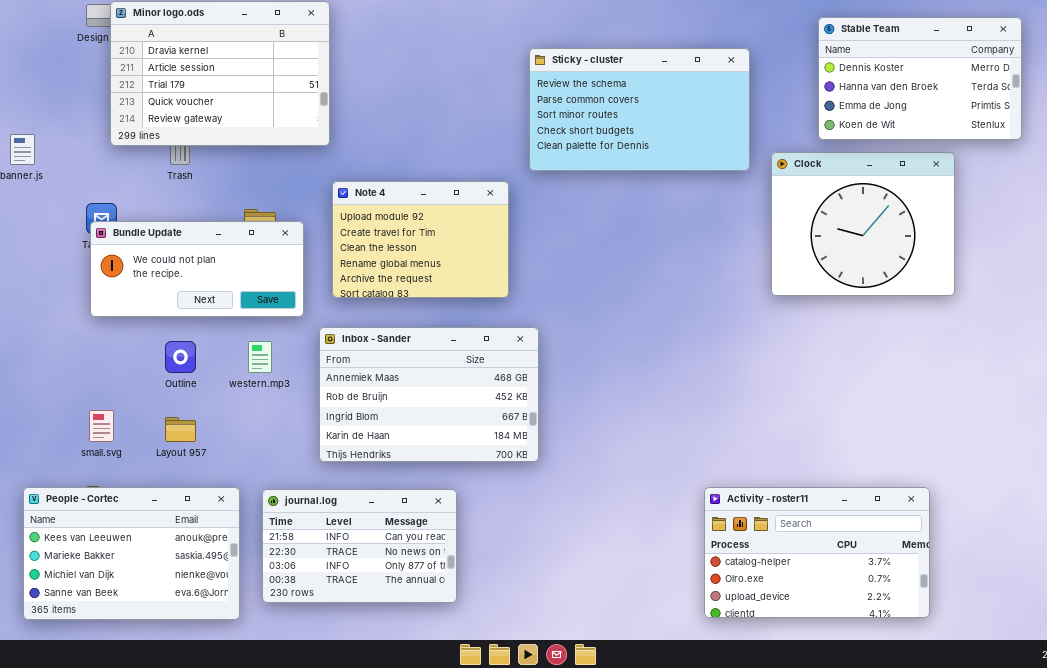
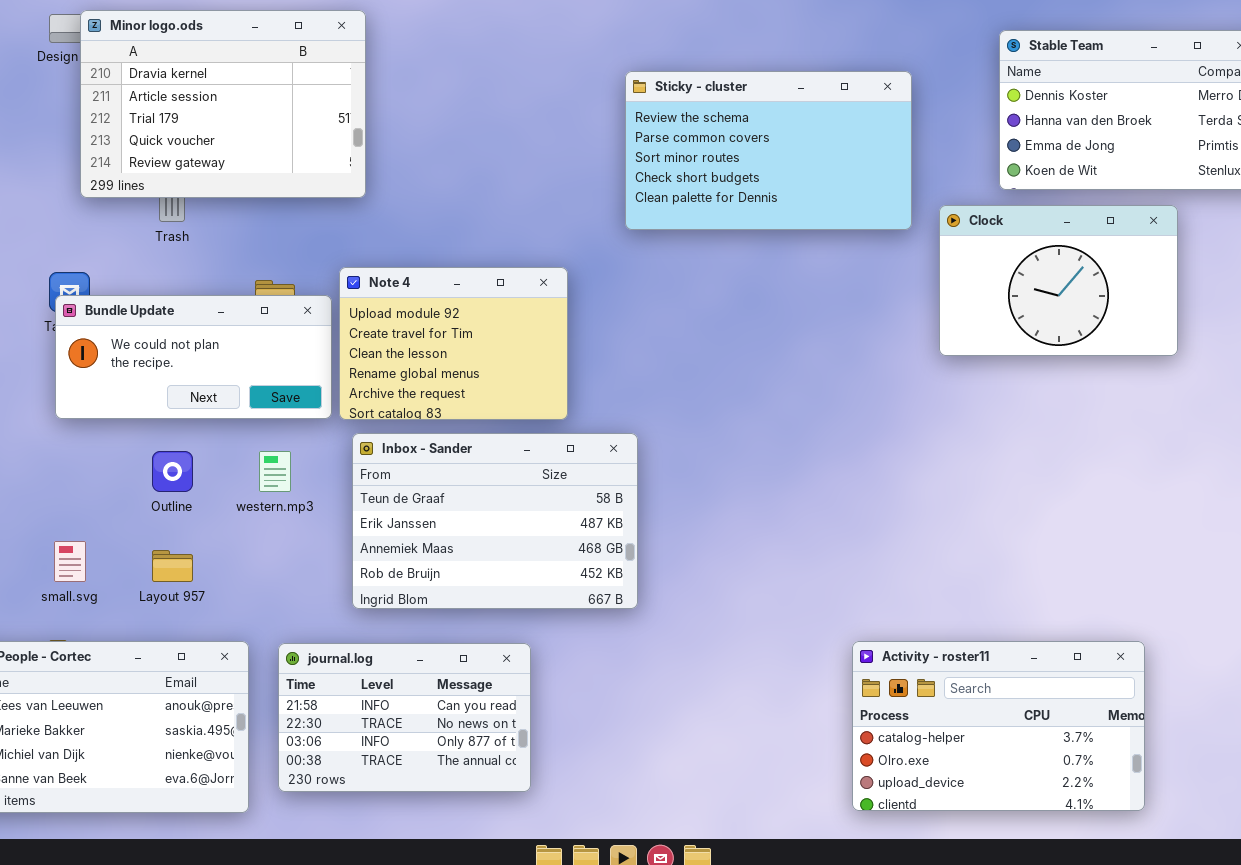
Clock: [771,152,955,296] -> [939,205,1178,356], resized
Note 4: [332,181,509,298] -> [339,267,568,420], moved
Inbox - Sander: [319,327,539,462] -> [352,433,638,609], scrolled up 2 rows

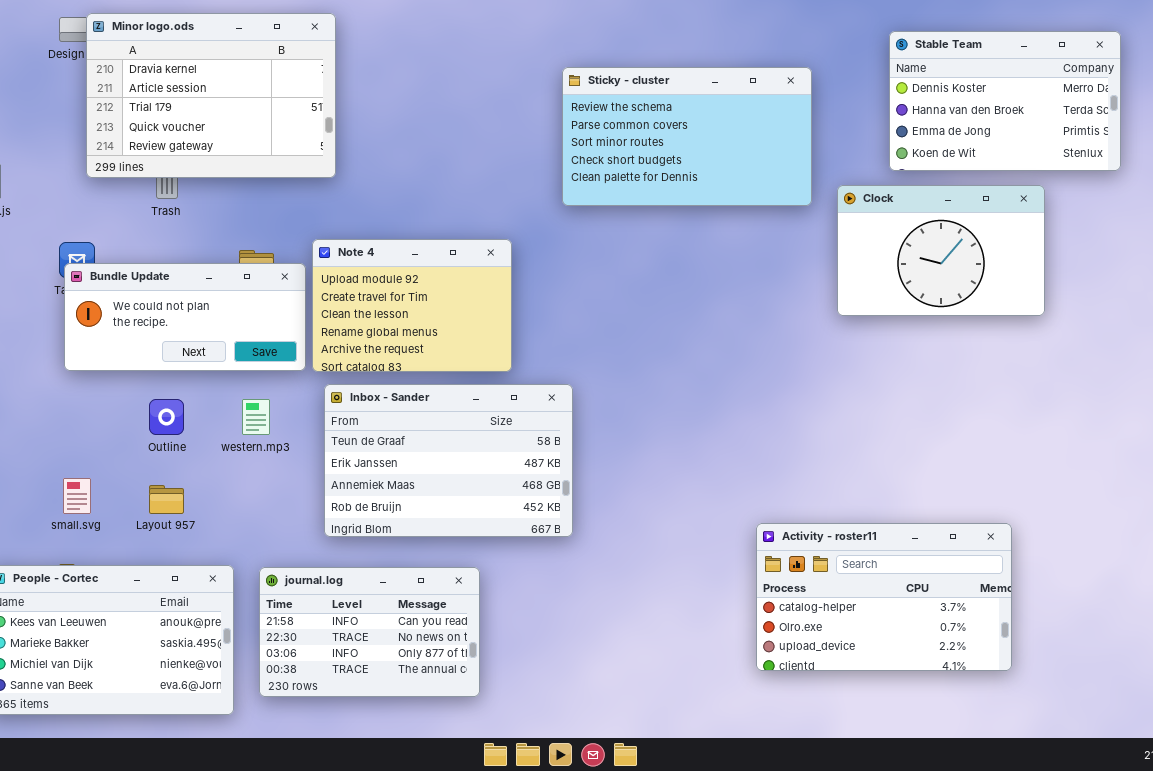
Activity - roster11: [852,641,1145,811] -> [756,523,1012,671], moved

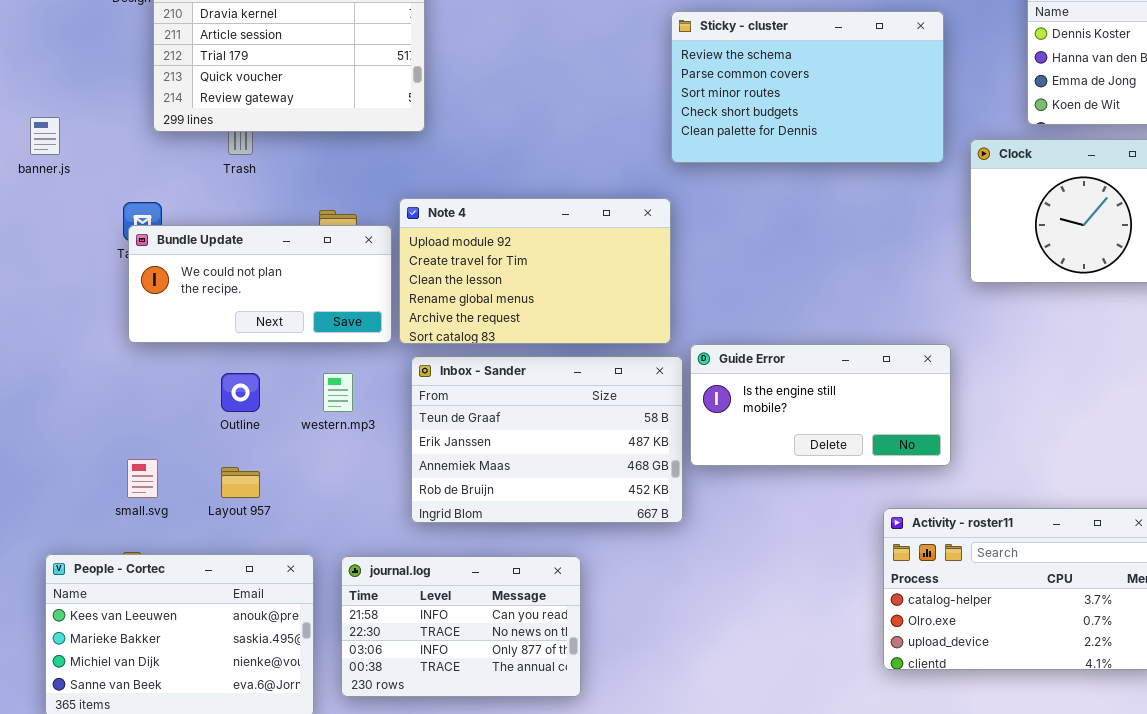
Note 4: [312,239,512,372] -> [399,198,671,344], resized
Guide Error: none -> [690,344,951,466], opened

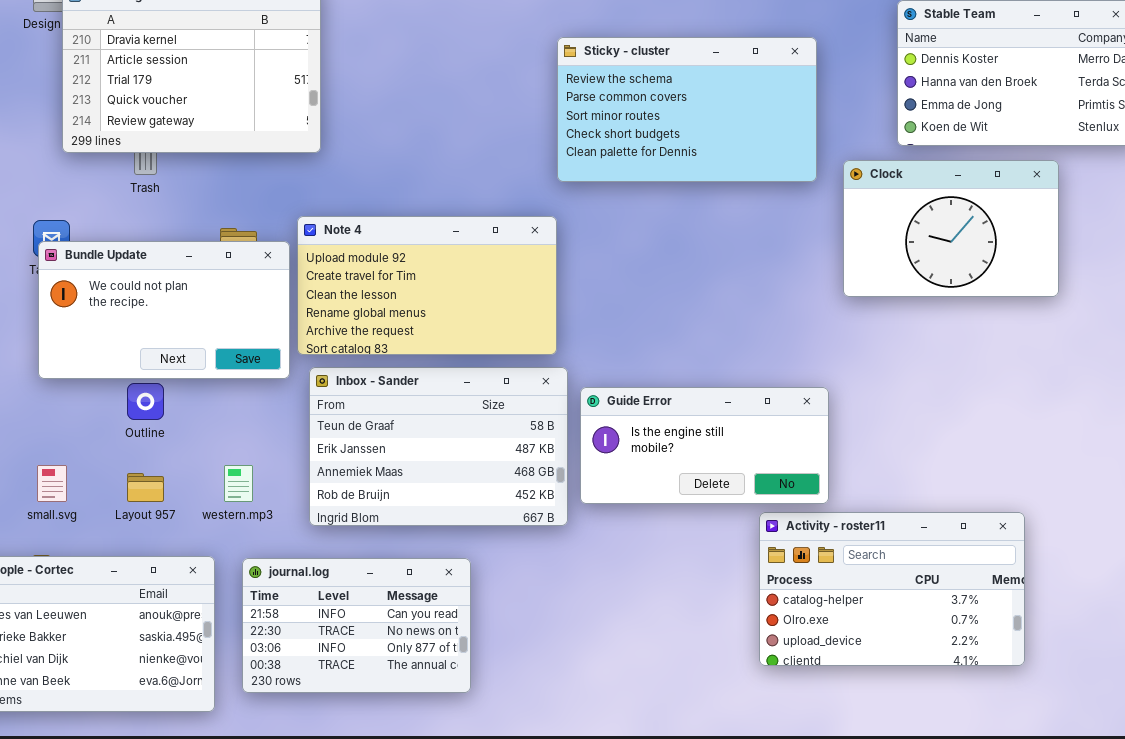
Bundle Update: [128,225,392,343] -> [38,241,290,379], resized
Guide Error: [690,344,951,466] -> [580,387,829,504], moved
western.mp3: [323,373,353,412] -> [224,465,253,502], moved

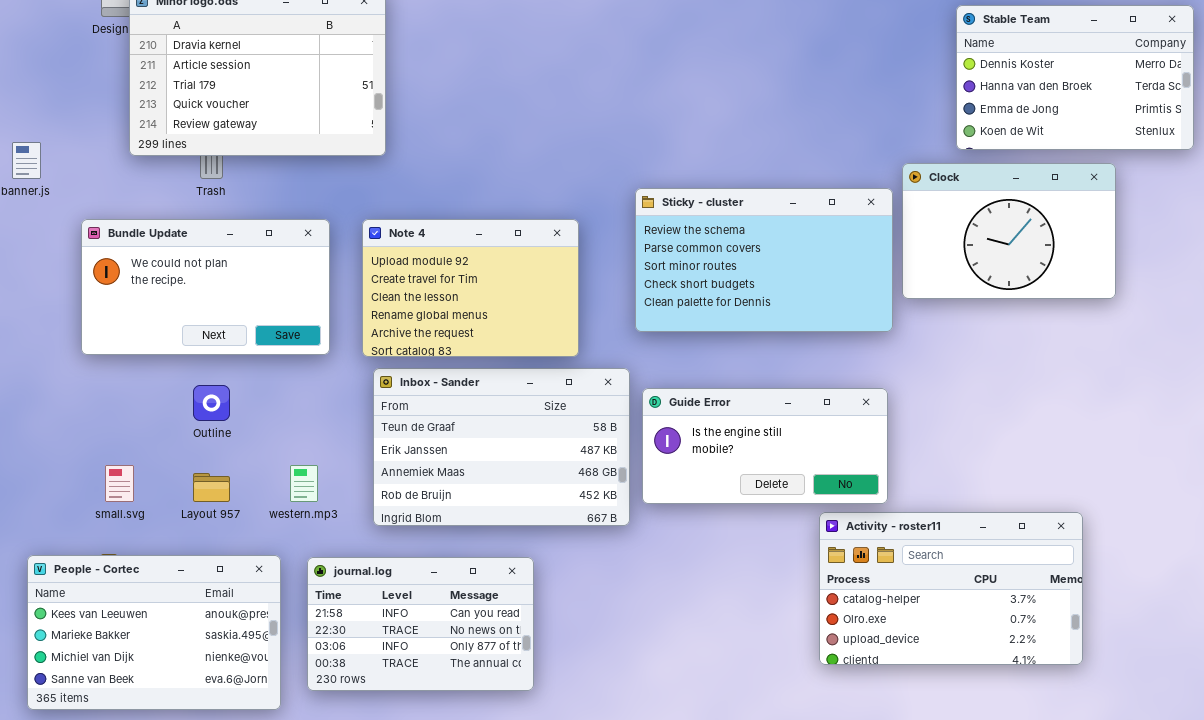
Sticky - cluster: [557,37,817,182] -> [635,188,893,332], moved
Note 4: [297,216,557,355] -> [362,219,579,357], resized
Bundle Update: [38,241,290,379] -> [81,219,330,355], moved

